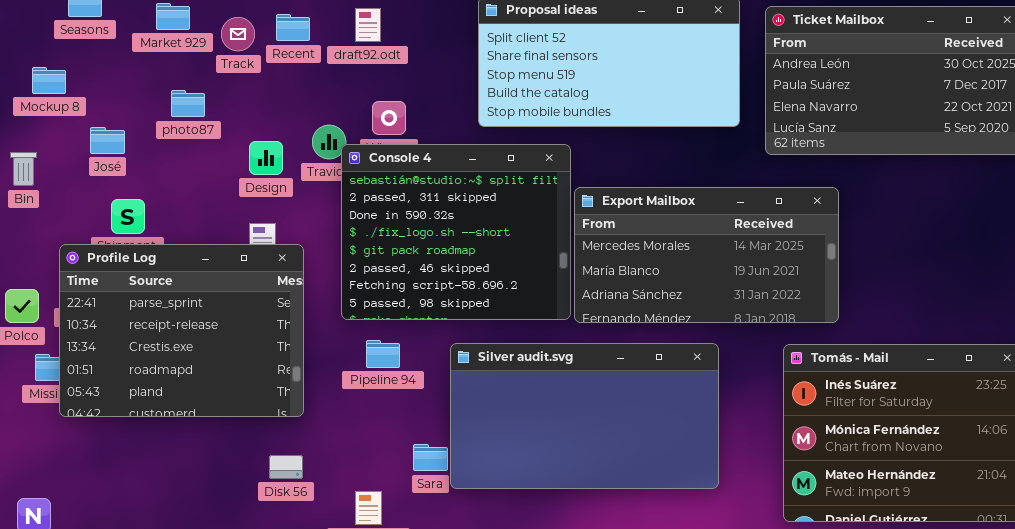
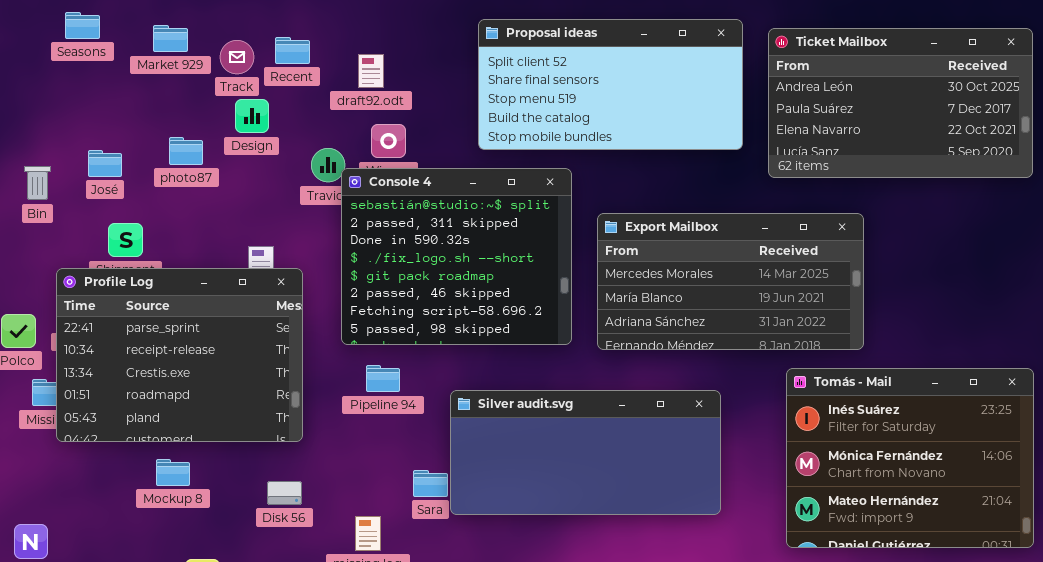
draft92.odt: [355,8,381,42] -> [358,54,384,88], moved
Mockup 8: [32,67,66,94] -> [156,459,190,486], moved
photo87: [171,90,205,117] -> [169,137,203,165], moved
Design: [249,141,283,175] -> [235,99,269,133], moved
Bin: [10,152,37,186] -> [24,166,51,200], moved
Export Mailbox: [574,187,839,323] -> [597,213,864,350], moved
Silver audit.svg: [450,343,719,489] -> [450,390,721,515], resized

